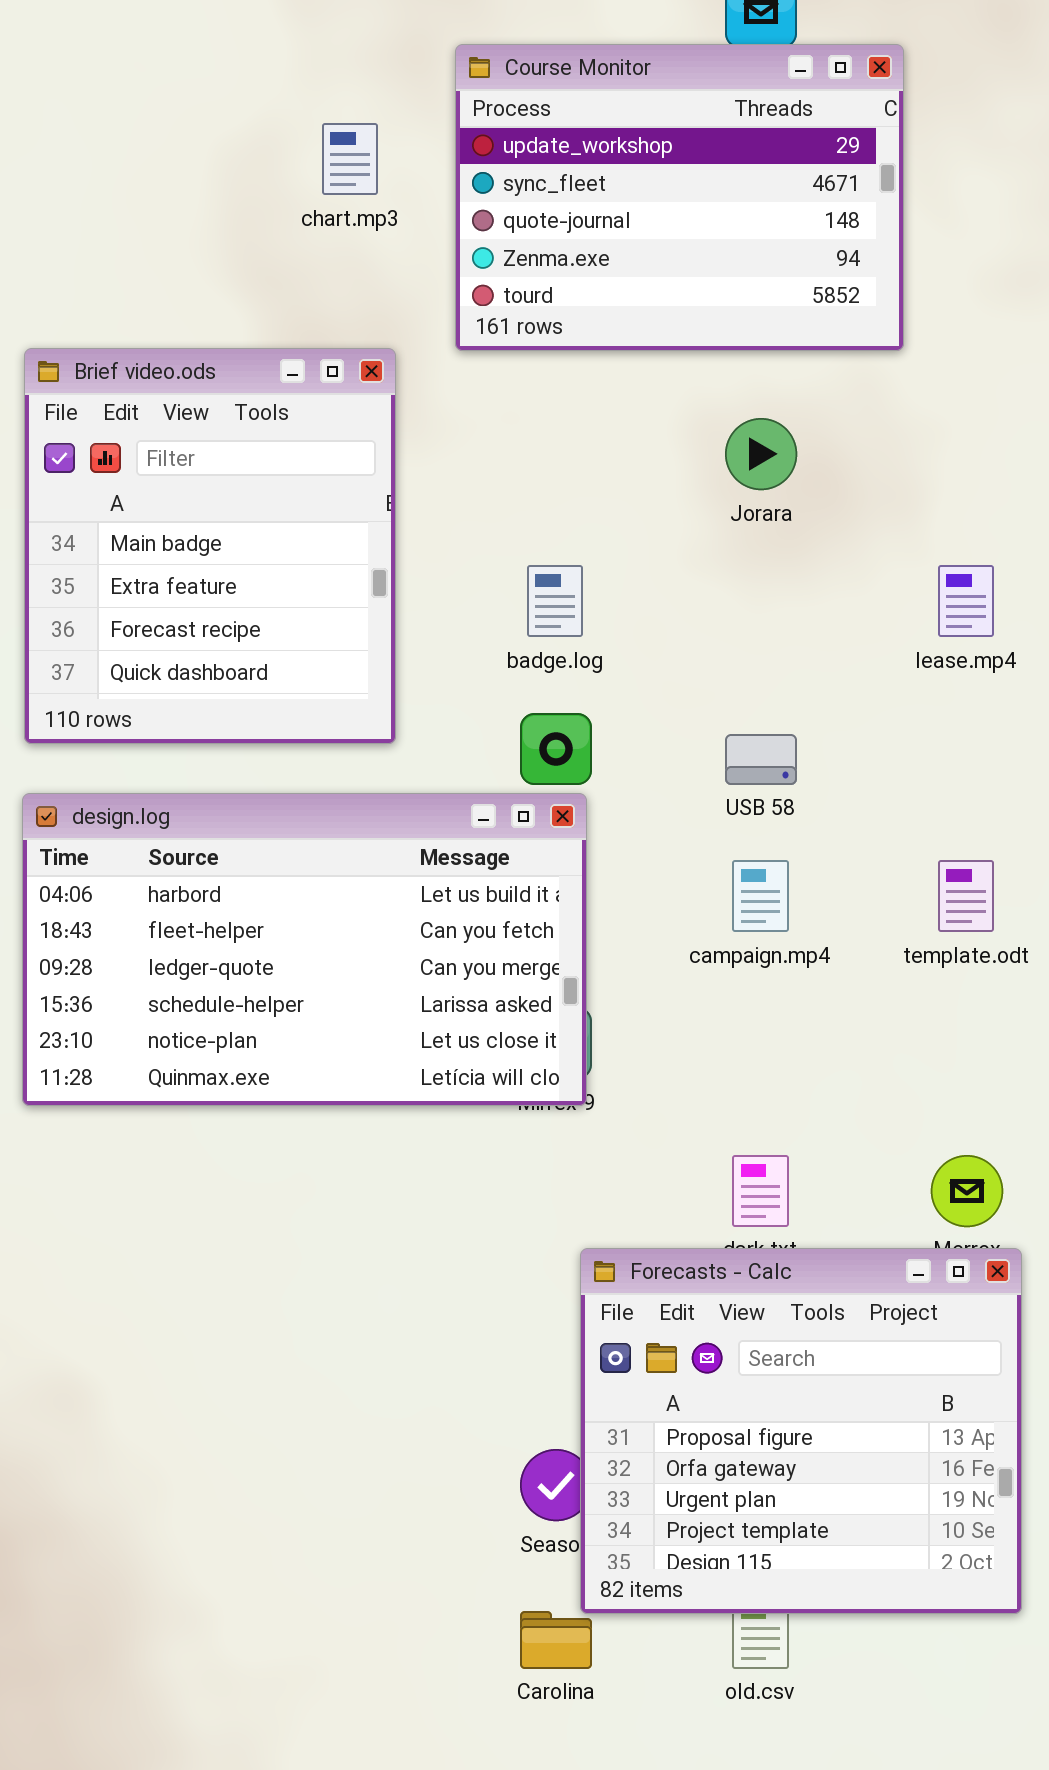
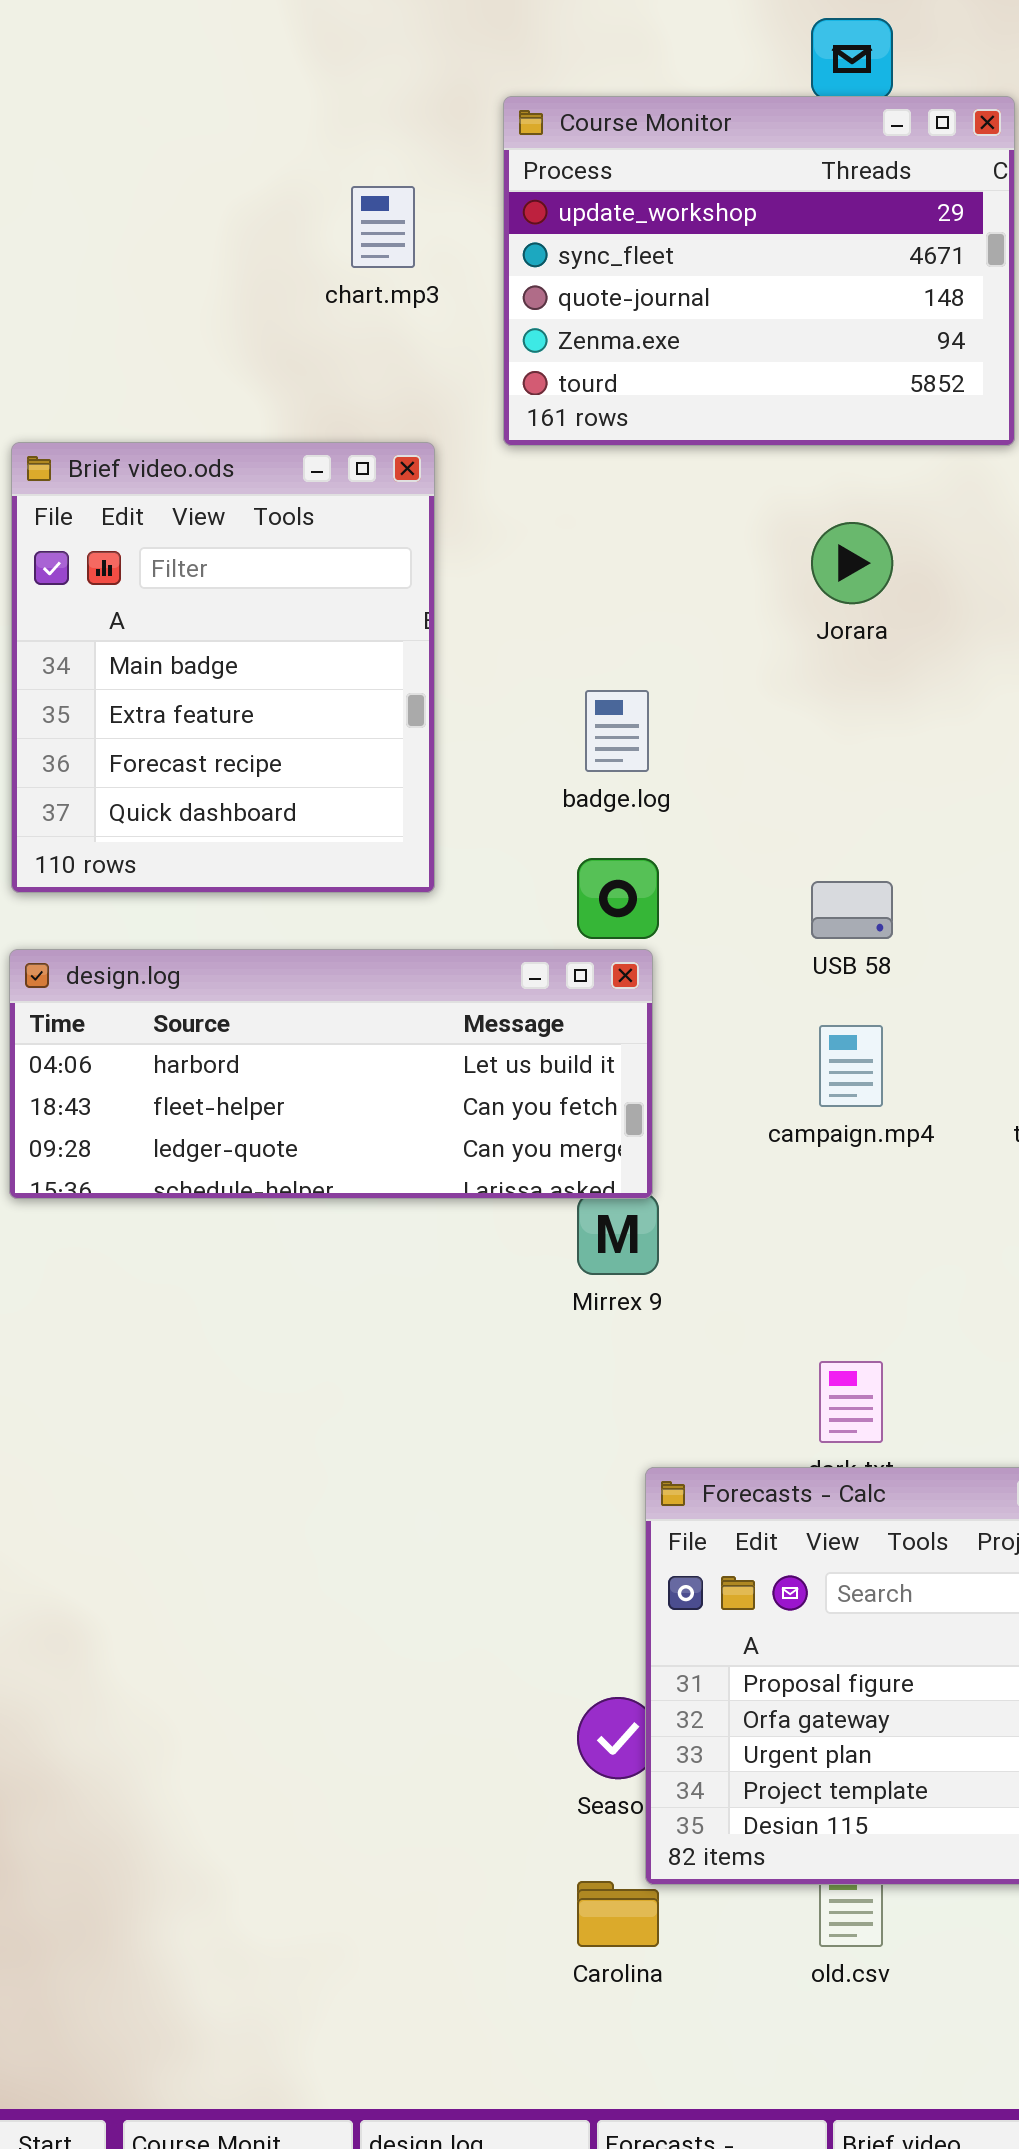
design.log: [22,793,587,1106] -> [9,949,653,1199], resized

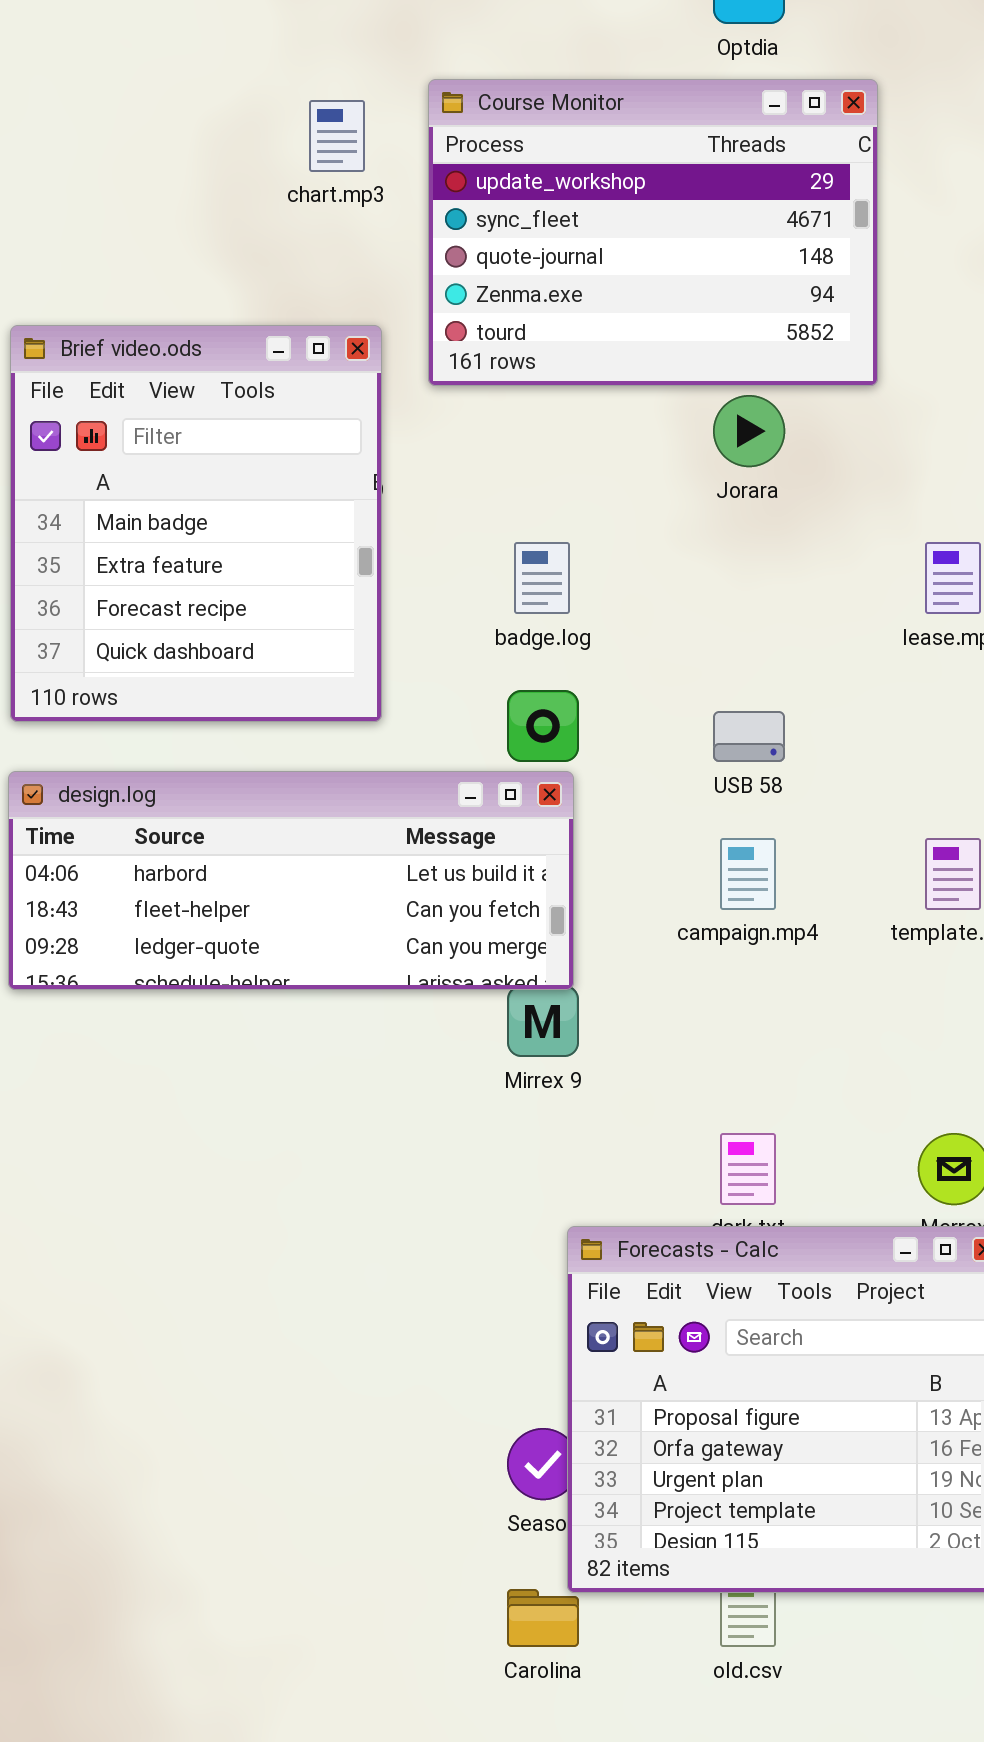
Course Monitor: [503,96,1015,446] -> [428,79,878,386], moved

